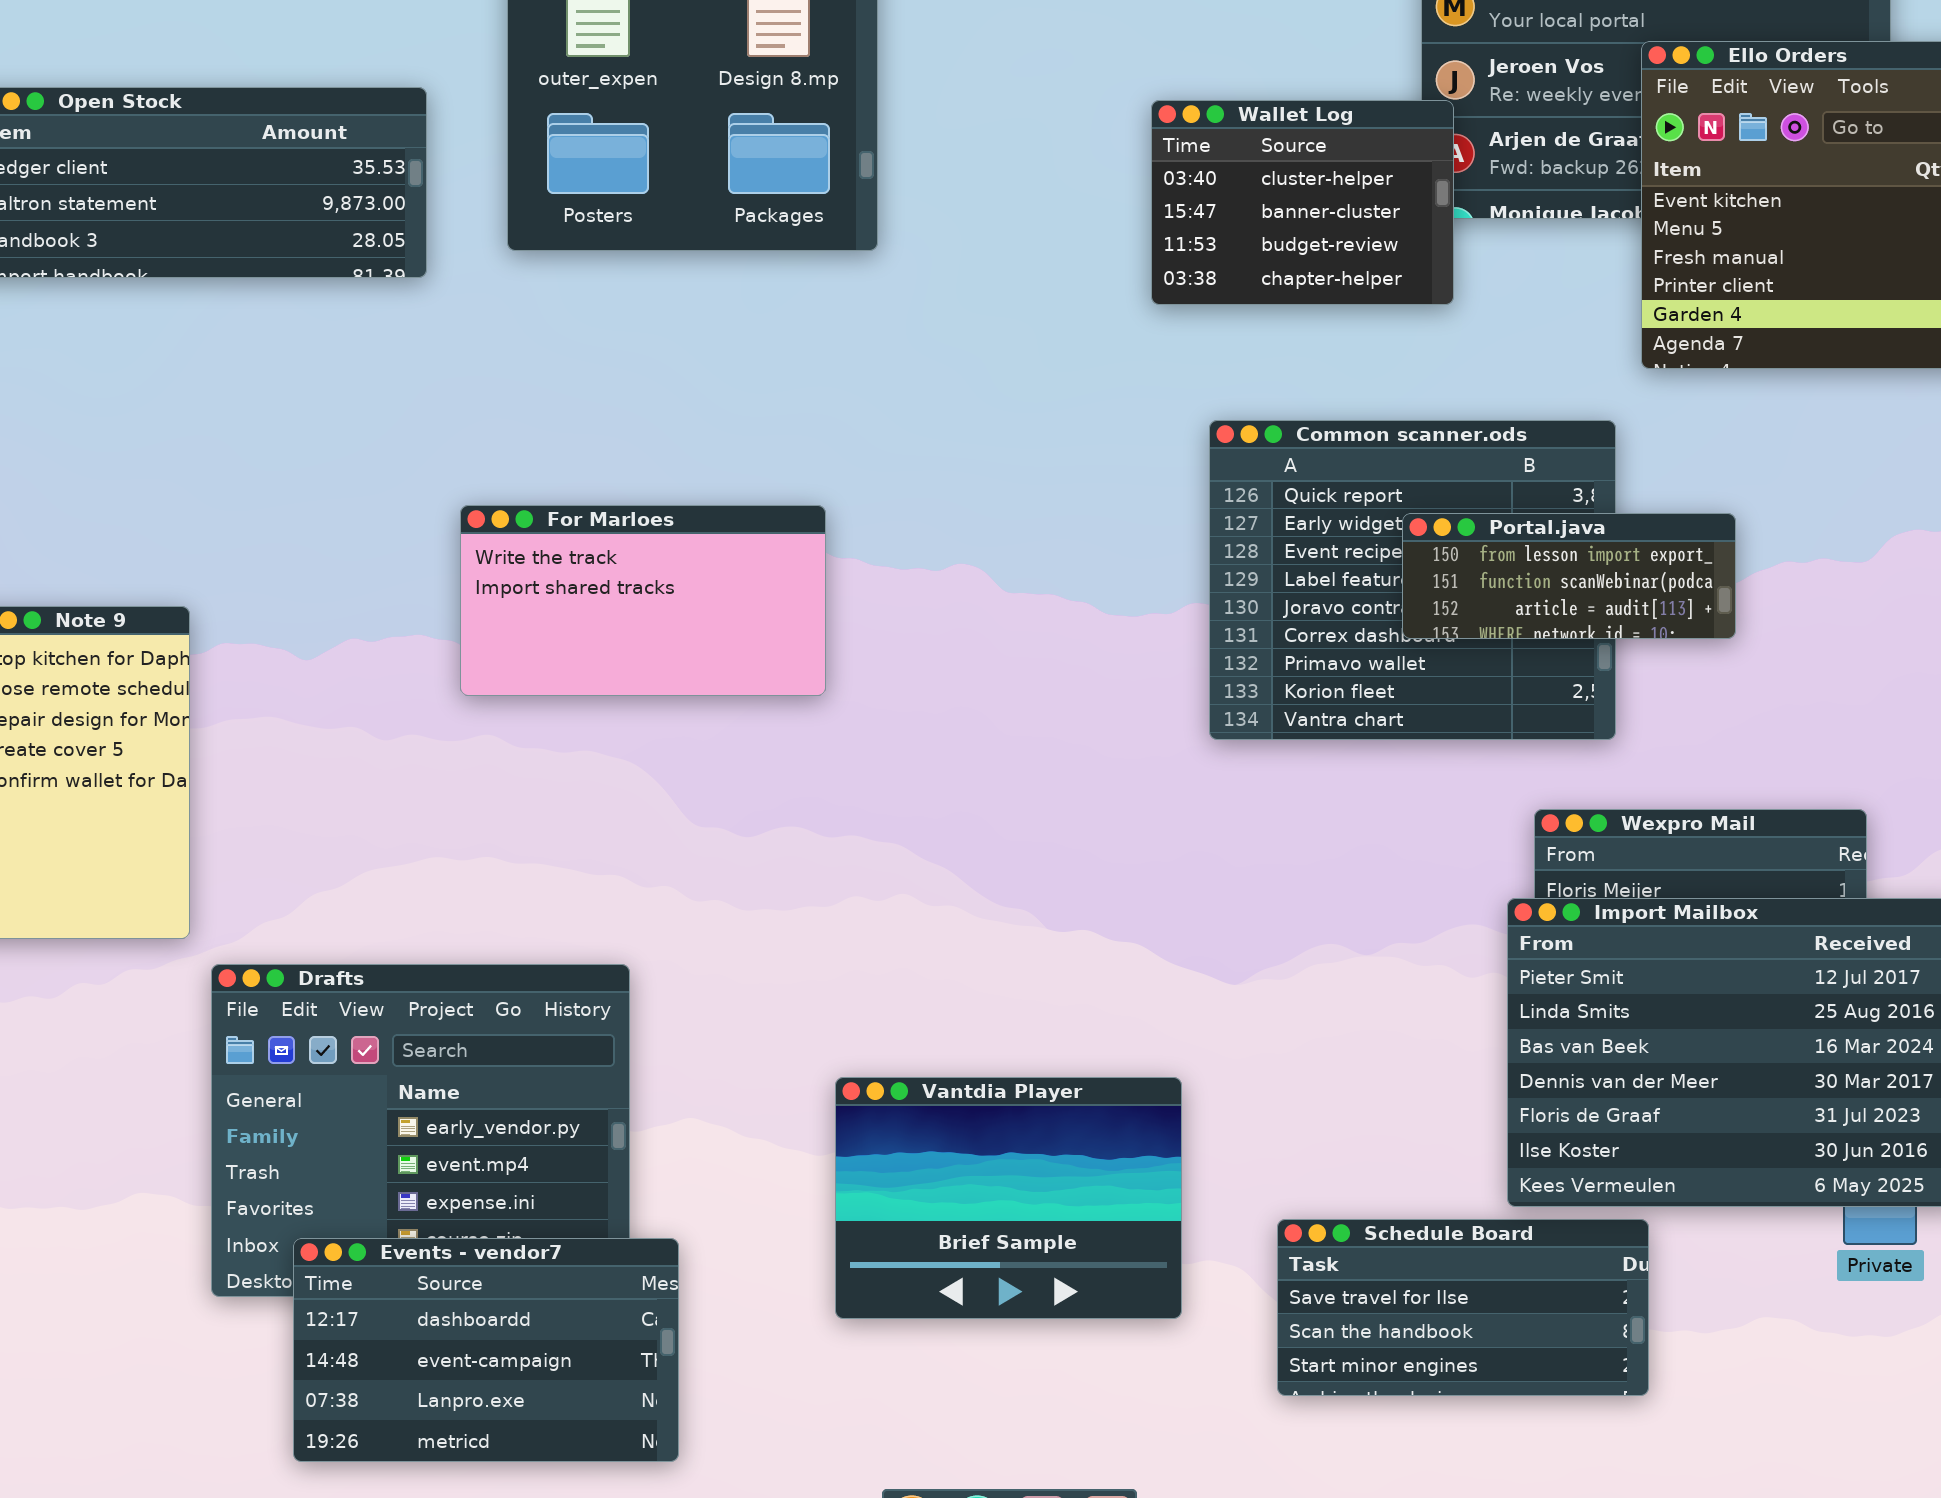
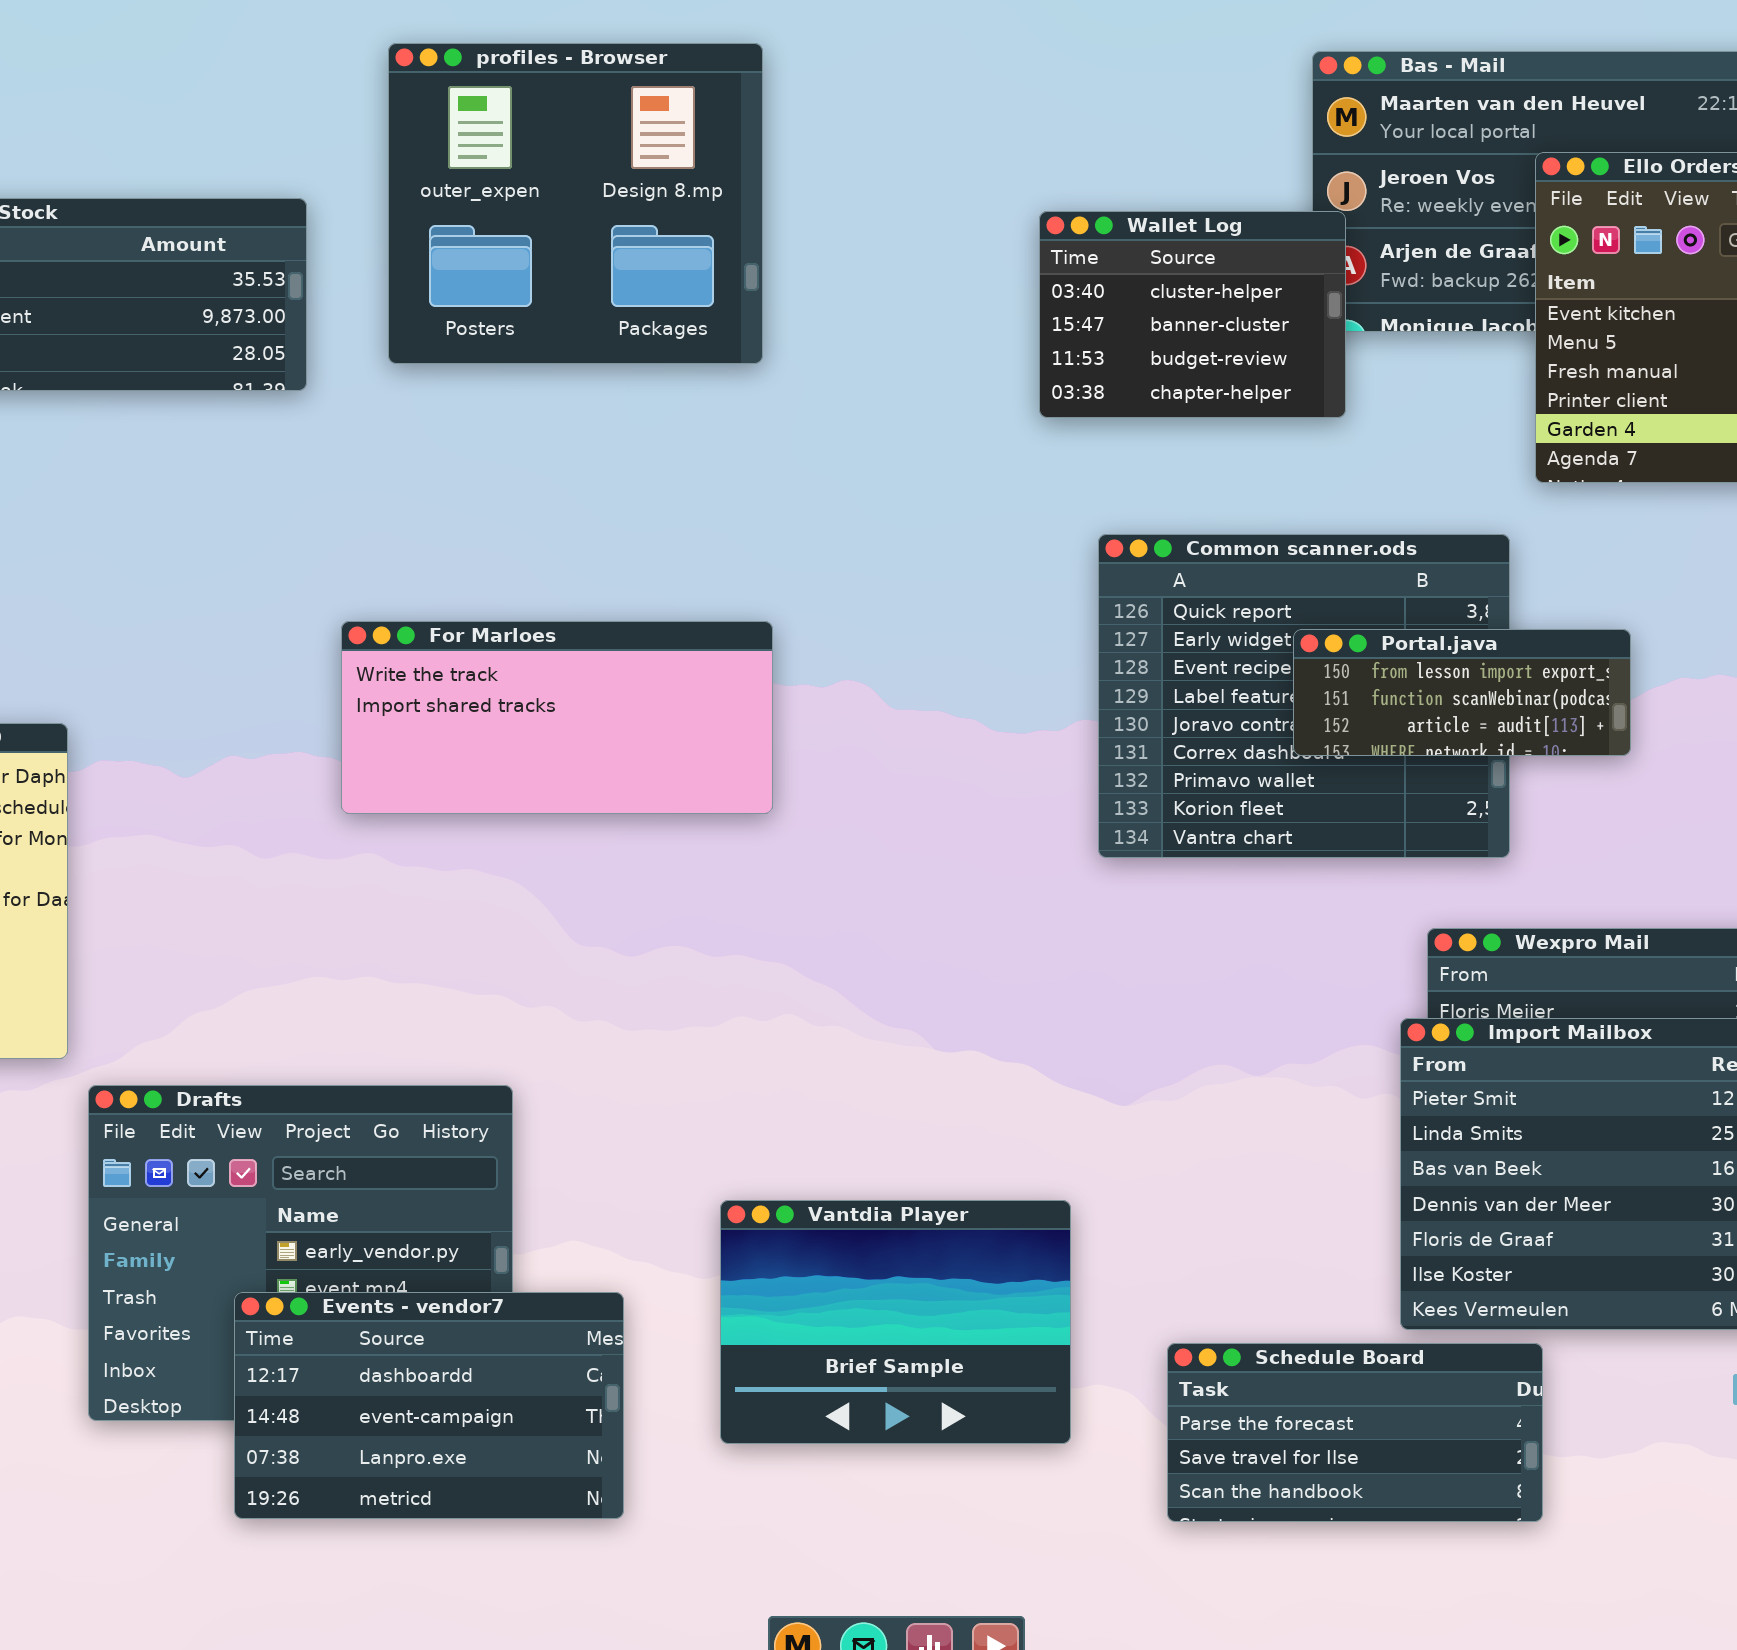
For Marloes: [460,505,826,696] -> [341,621,773,814], resized
Schedule Board: [1277,1219,1649,1396] -> [1167,1343,1543,1522], scrolled up 1 row
Events - vendor7: [293,1238,679,1462] -> [234,1292,624,1519], moved

